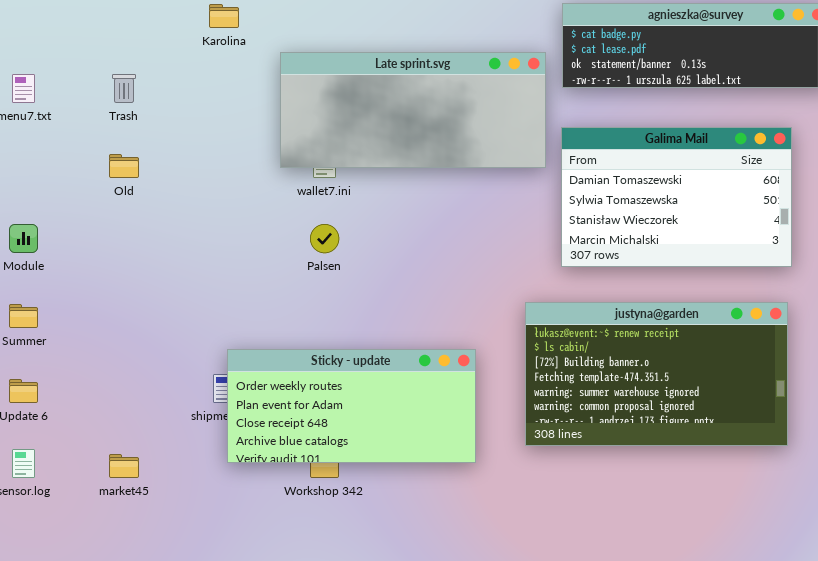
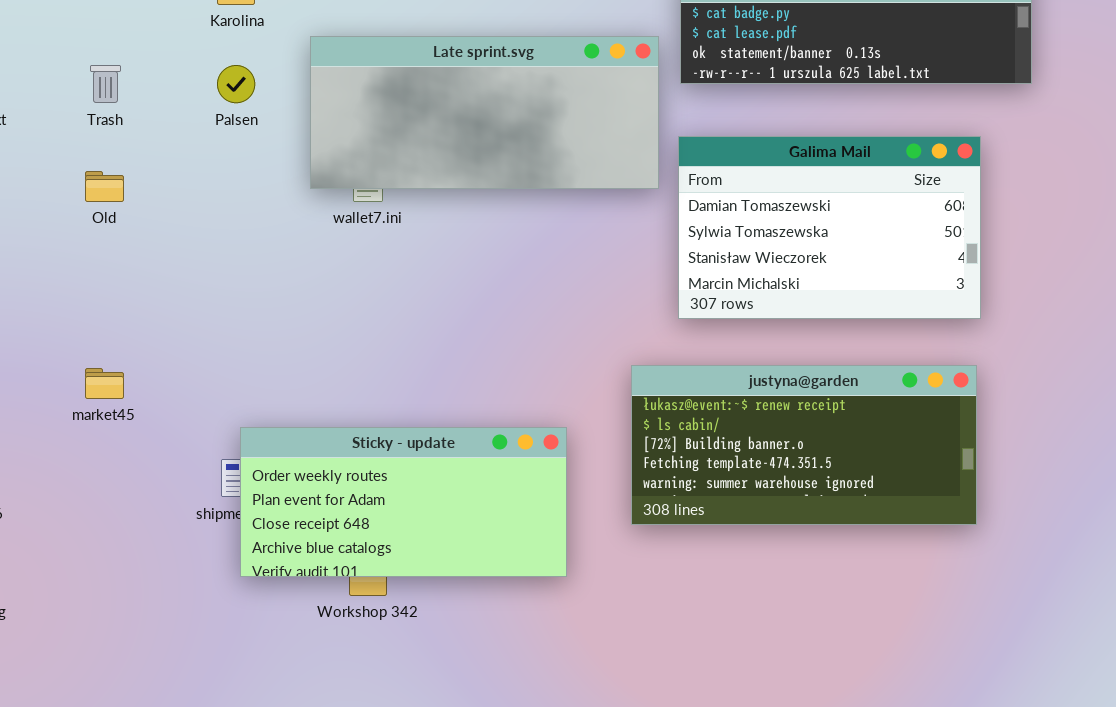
Palsen: [310,224,339,253] -> [217,65,255,103], moved
justyna@garden: [525,302,788,446] -> [631,365,977,525], resized
market45: [109,454,139,478] -> [85,368,124,399], moved

